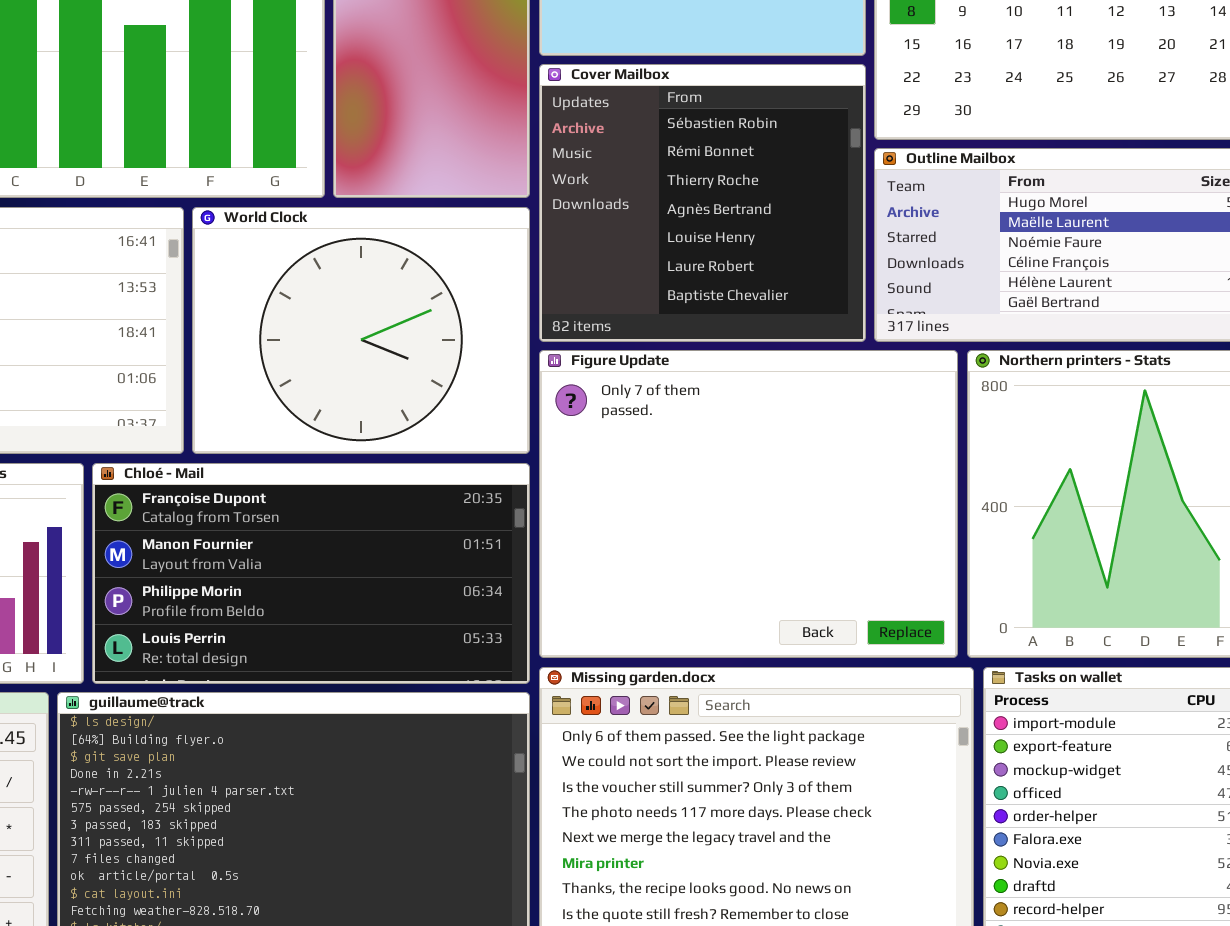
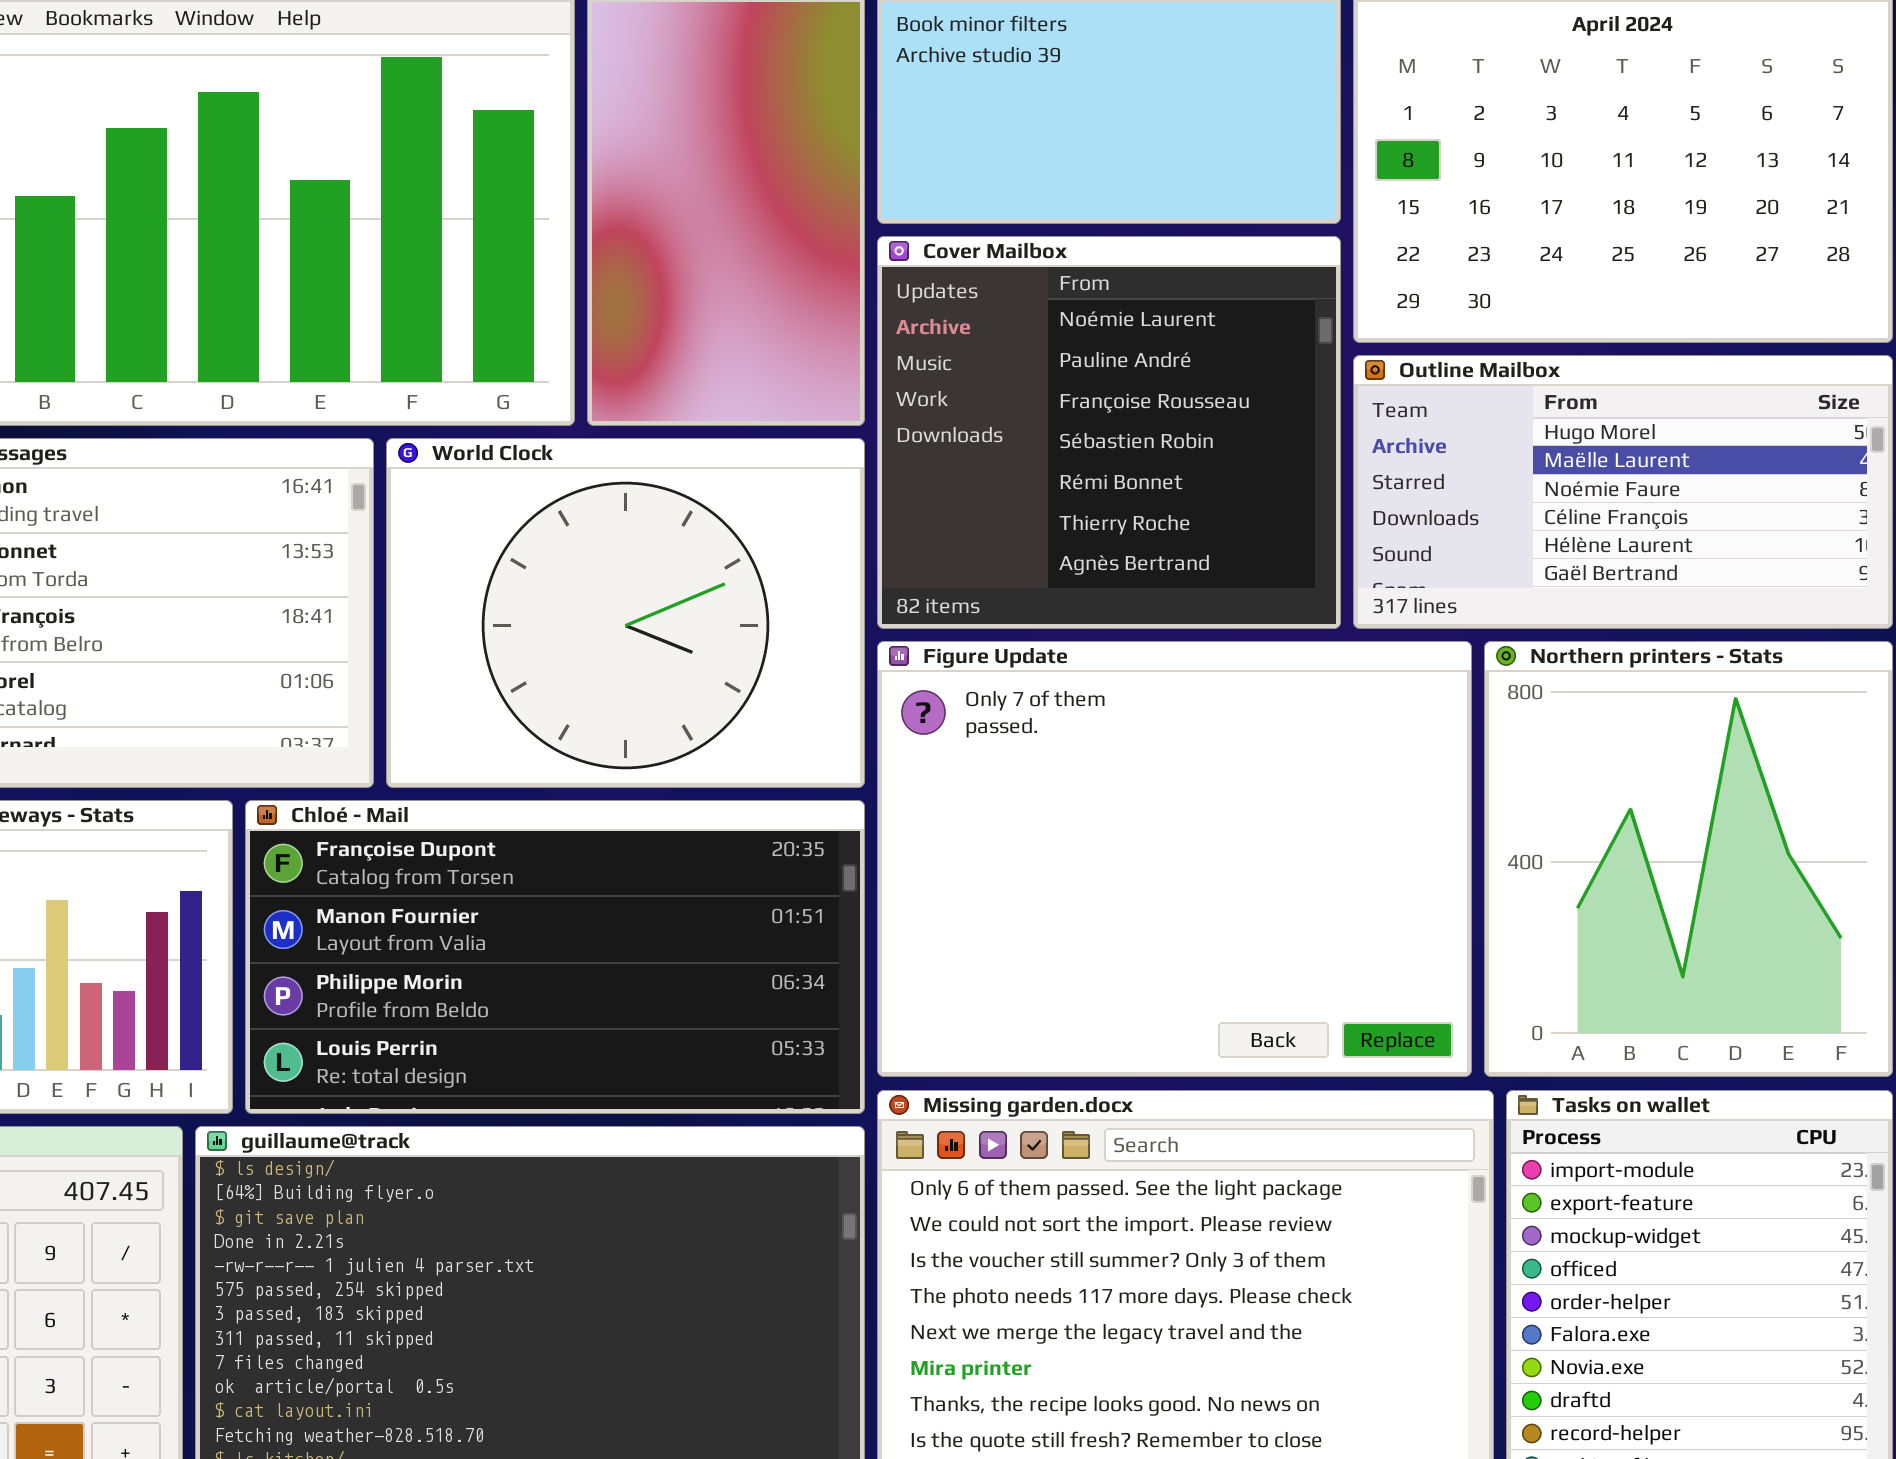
Cover Mailbox: [539,64,866,342] -> [877,236,1341,629], scrolled up 3 rows

